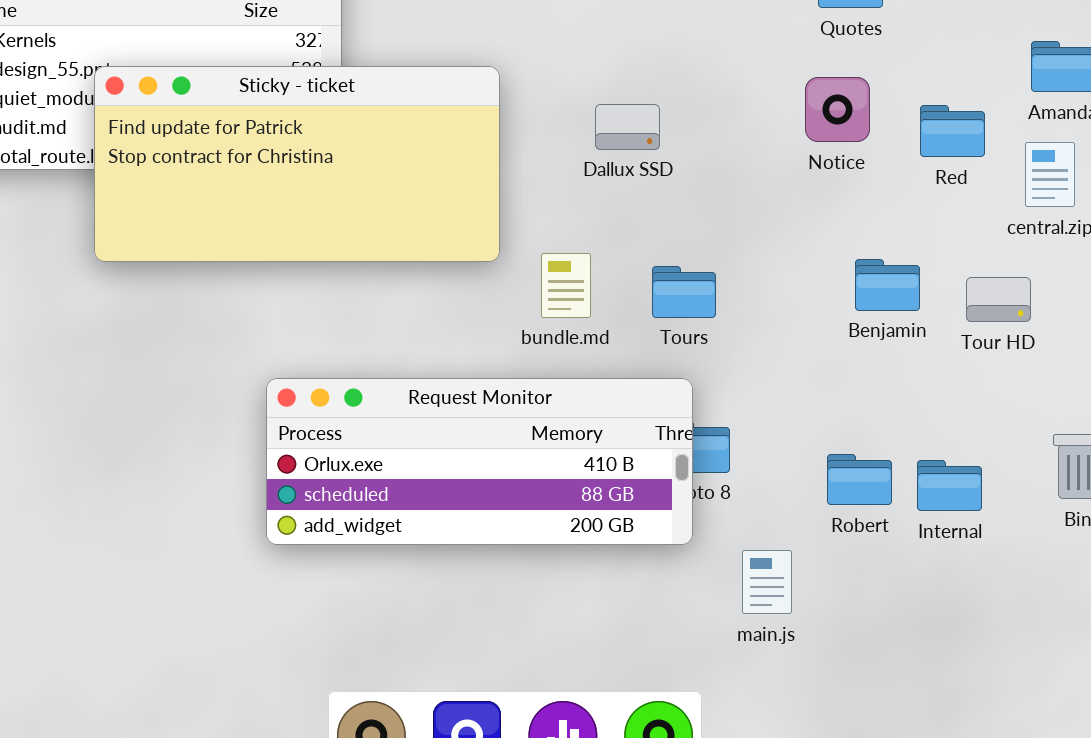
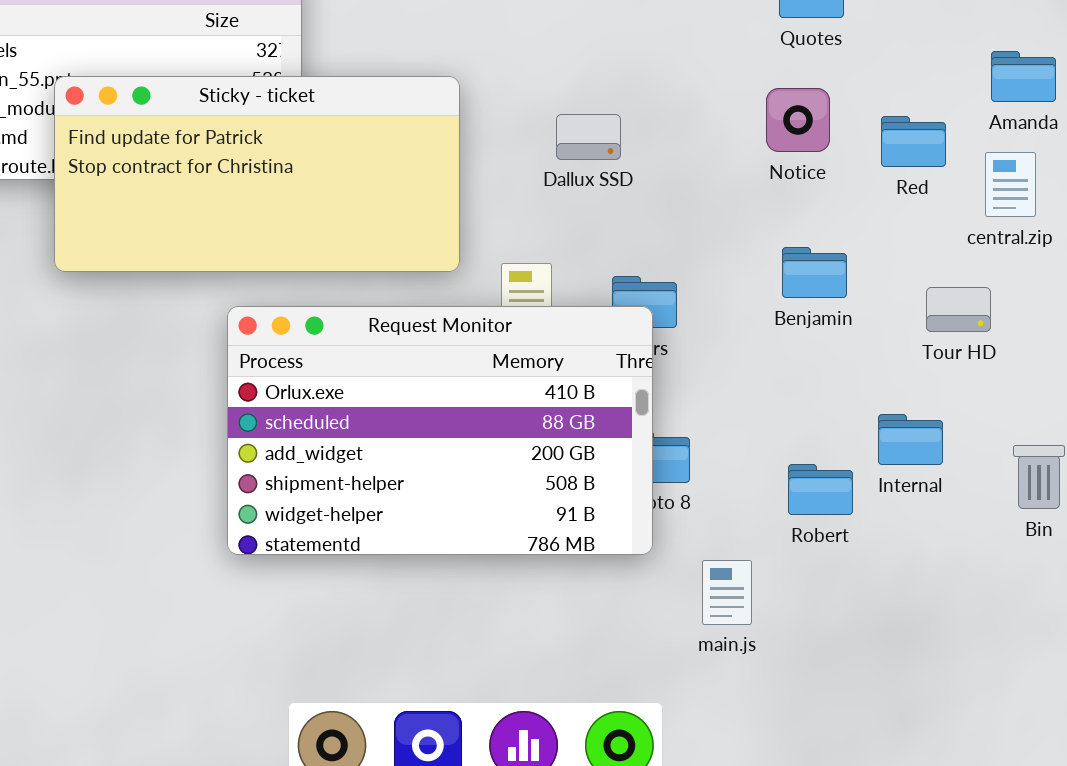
Benjamin: [855,259,920,311] -> [782,247,847,298], moved
Request Monitor: [266,378,693,545] -> [227,306,653,555], resized
Internal: [917,460,982,511] -> [878,414,943,465], moved

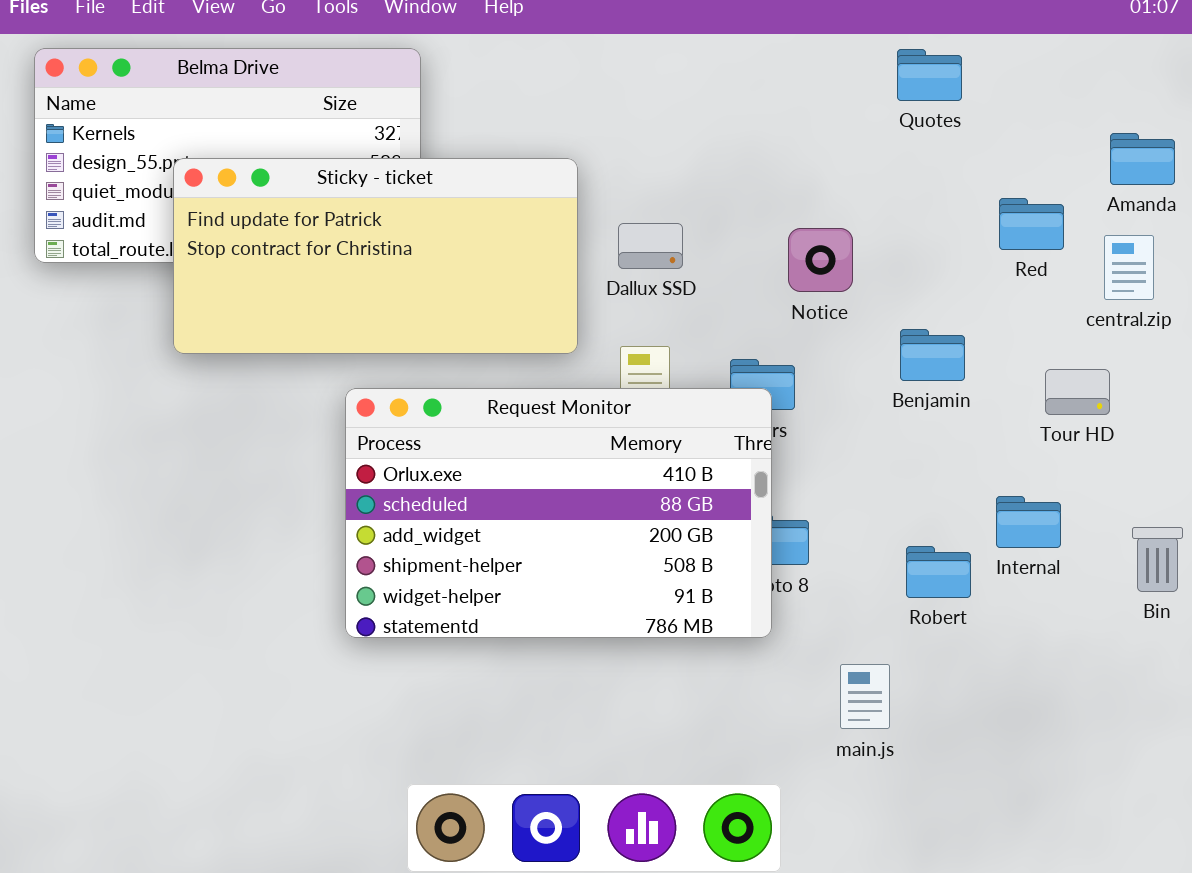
Notice: [766,88,830,152] -> [788,228,853,292], moved
Dallux SSD: [556,114,621,160] -> [618,223,683,269], moved
main.js: [702,560,752,625] -> [840,664,890,729], moved

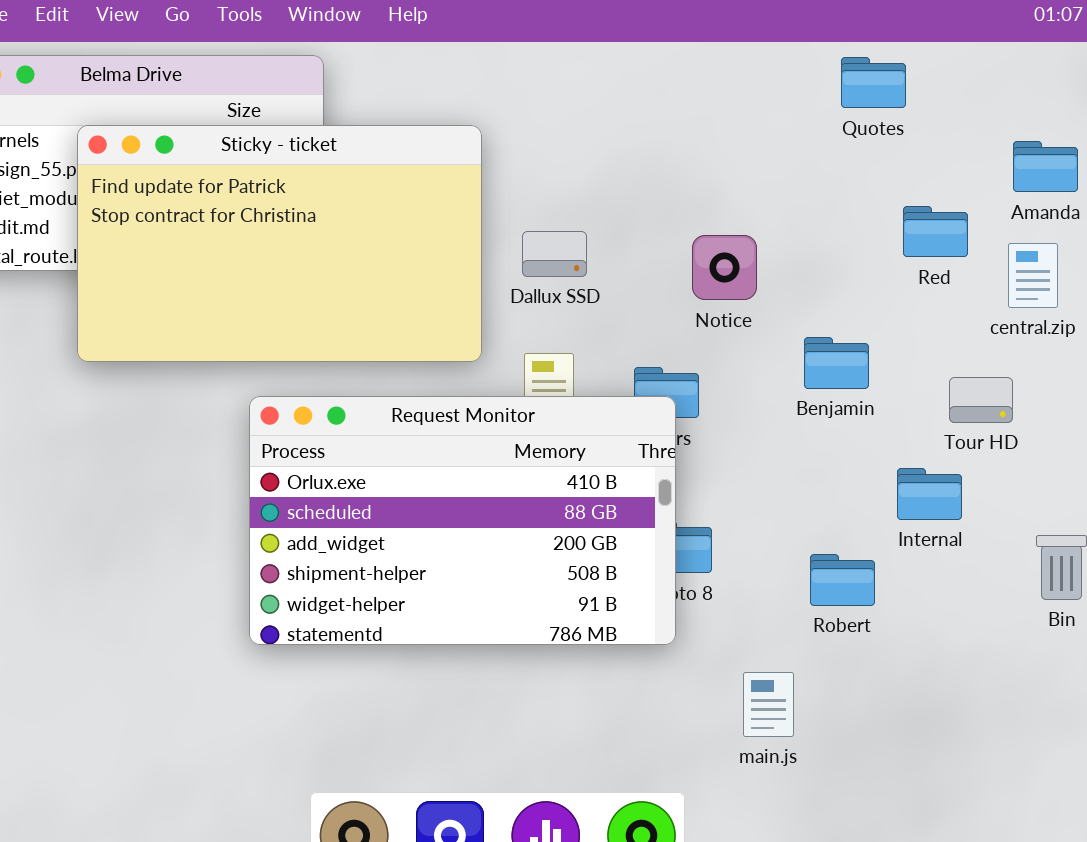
Quotes: [897,49,962,101] -> [841,57,906,108], moved
Sticky - ticket: [173,158,578,354] -> [77,125,482,362], resized
Internal: [996,496,1061,548] -> [897,468,962,520], moved

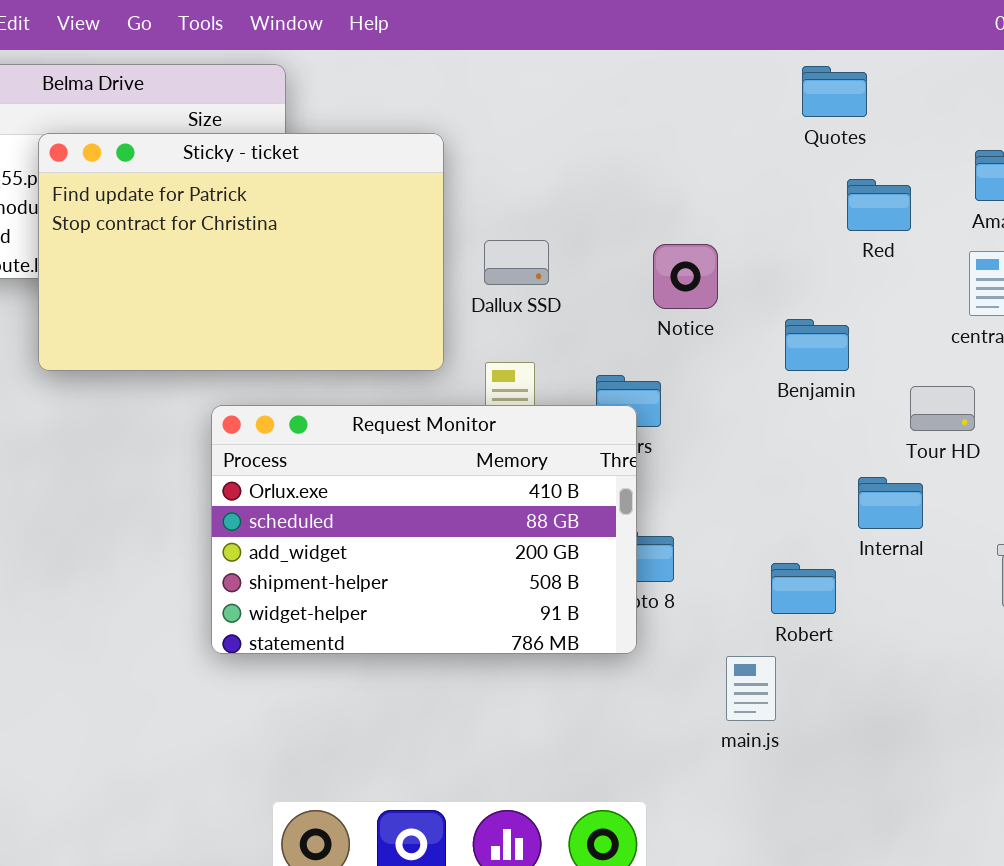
Red: [903,206,968,257] -> [847,179,911,231], moved
Benjamin: [804,337,869,389] -> [785,319,849,371], moved
main.js: [743,672,794,737] -> [726,656,776,721], moved

